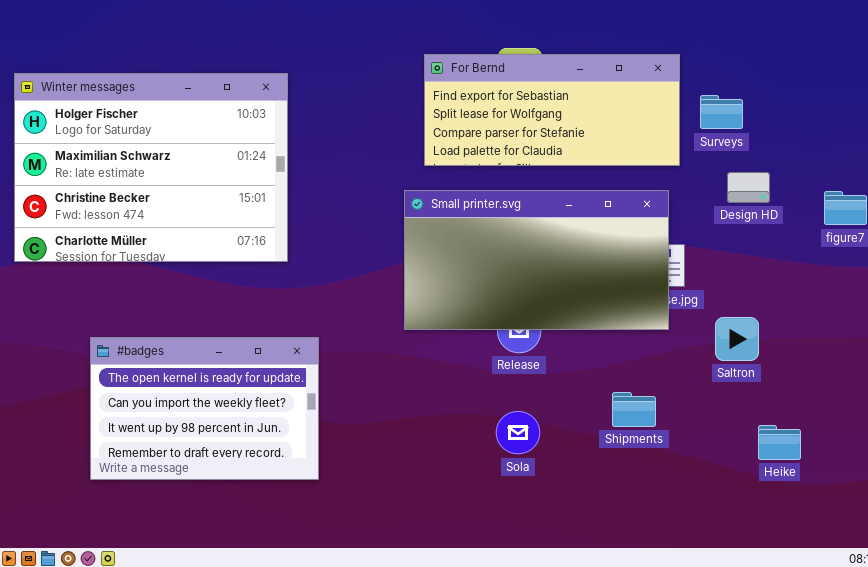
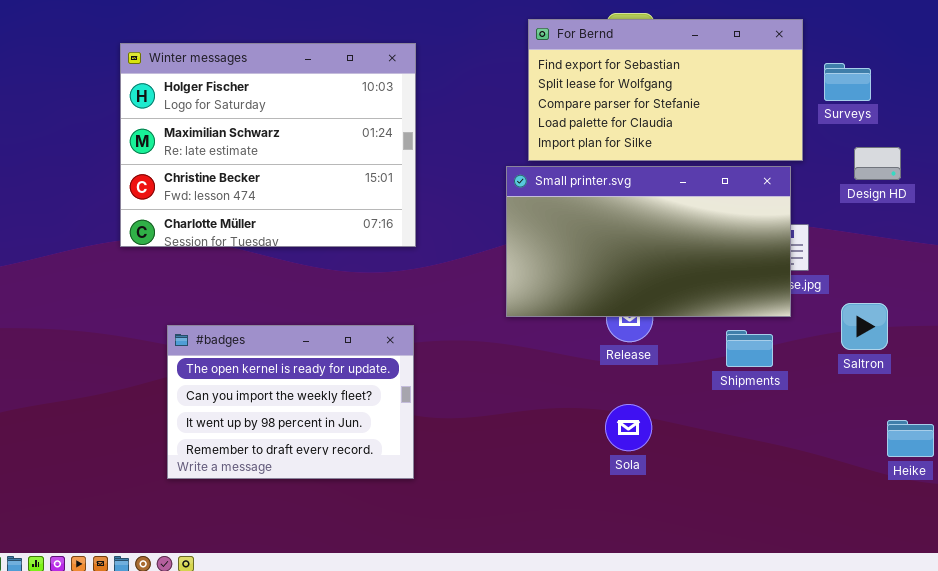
For Bernd: [424,54,680,166] -> [528,19,803,161], resized
Winter messages: [14,73,288,262] -> [120,43,416,247], moved
Shipments: [612,392,656,427] -> [726,330,773,367], moved

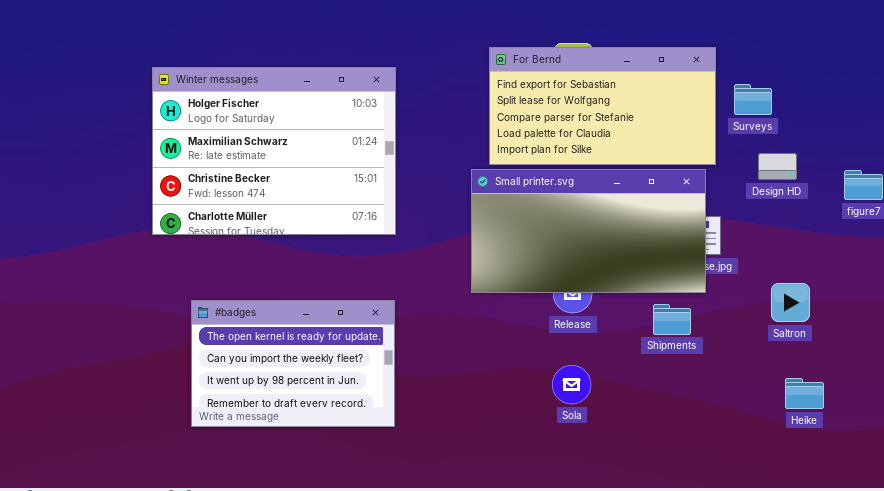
Saltron: [841,303,888,350] -> [771,283,810,322], moved

